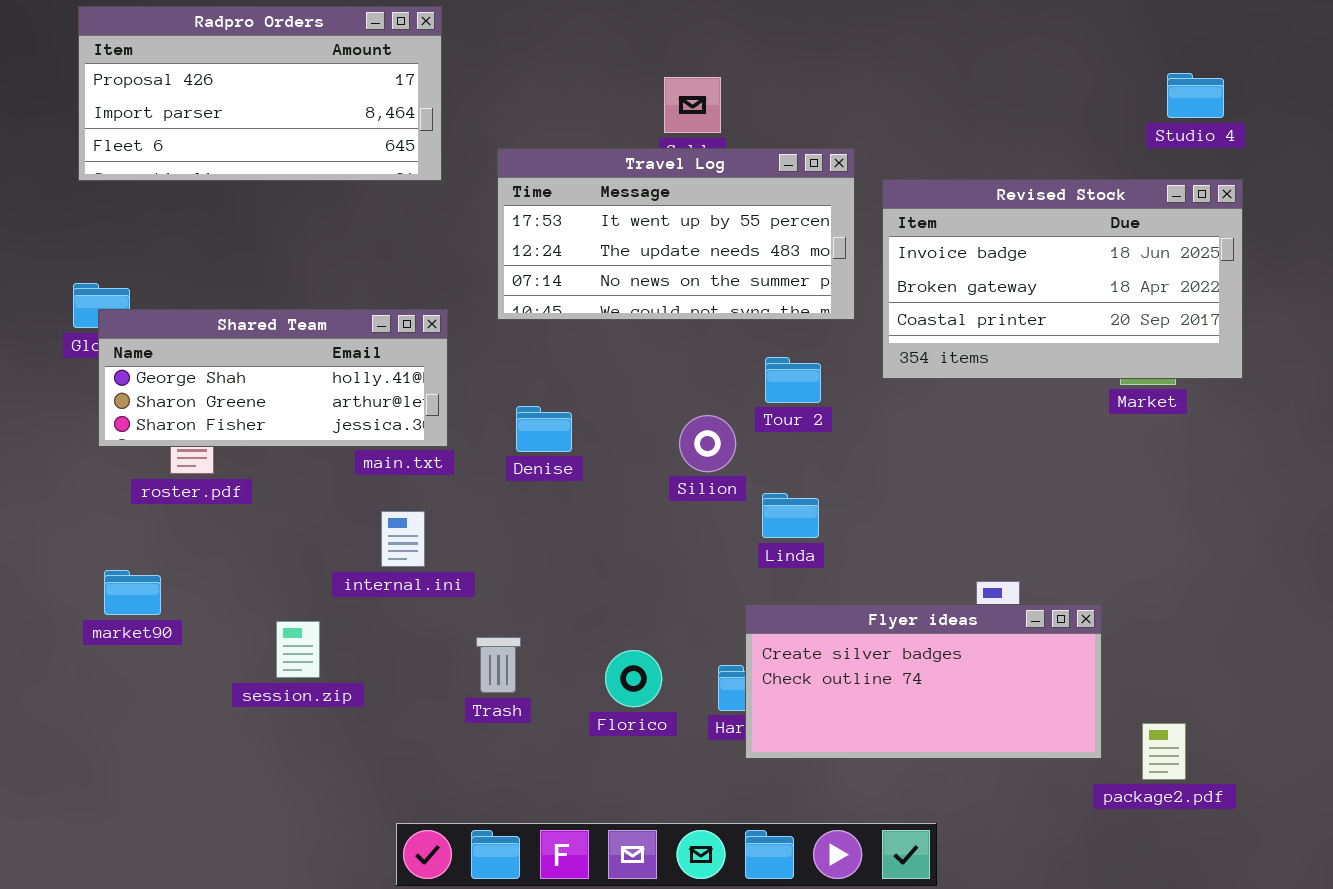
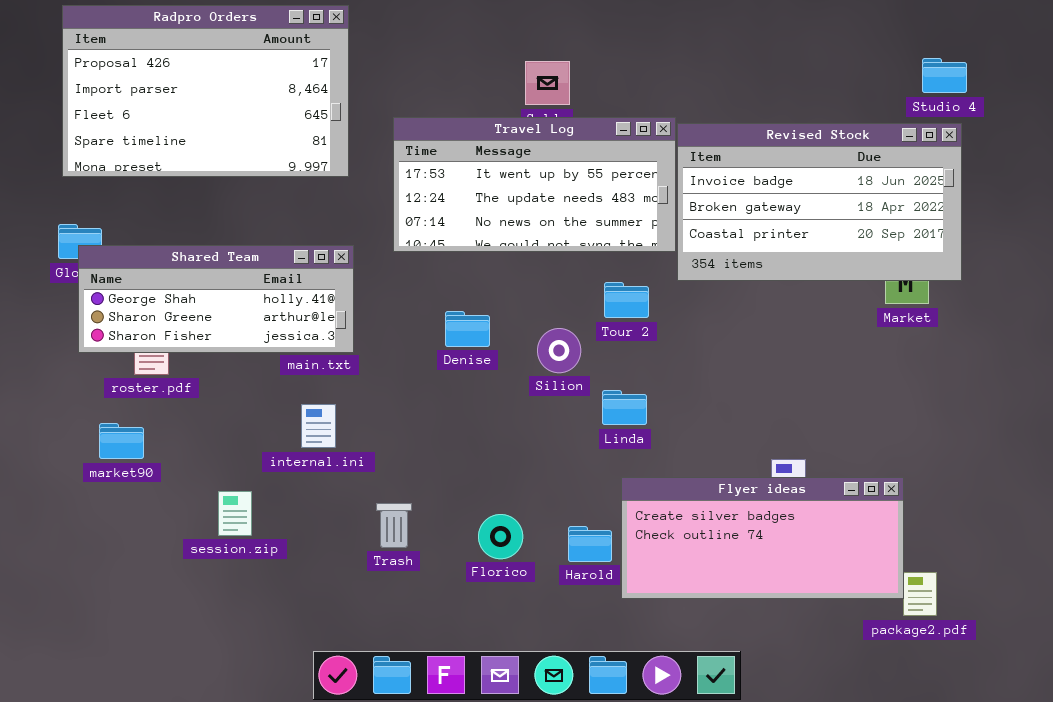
Radpro Orders: [78,6,442,181] -> [62,5,349,177], resized
Revised Stock: [882,179,1243,379] -> [677,123,962,281], moved
Denise: [516,406,572,452] -> [445,311,490,347], moved
market90: [104,570,161,615] -> [99,423,144,459], moved
Flyer ideas: [745,604,1102,759] -> [621,477,904,599], moved

